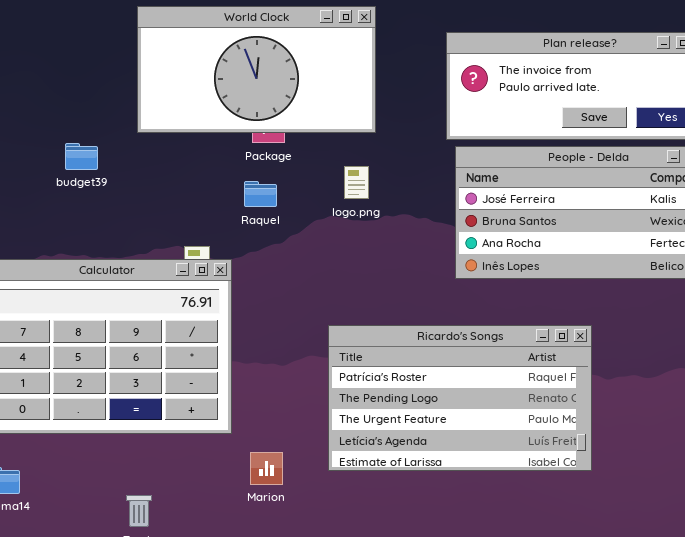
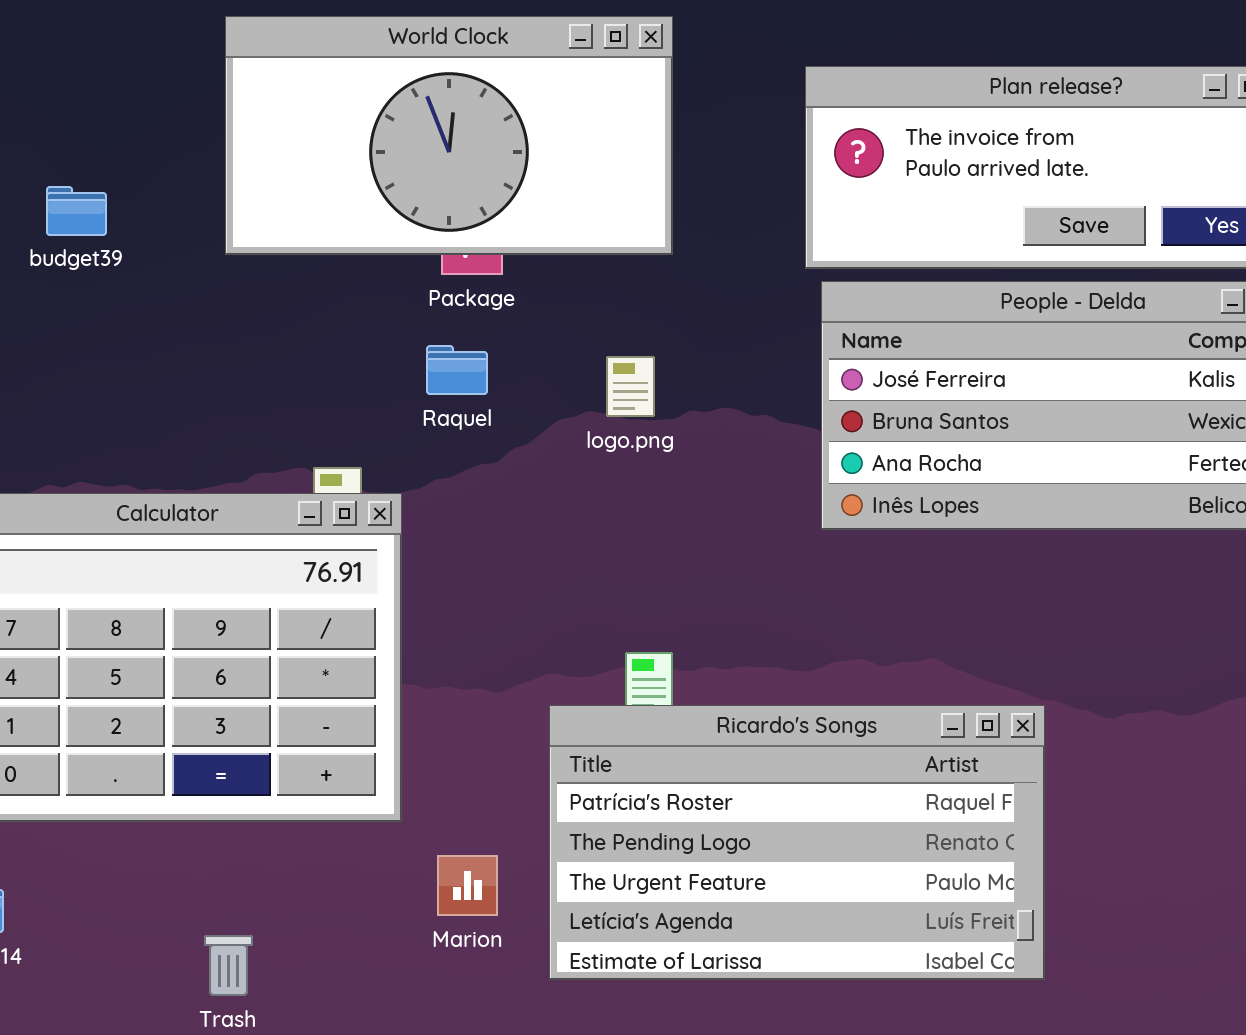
budget39: [65,143,98,170] -> [46,186,107,236], moved
logo.png: [344,166,369,199] -> [606,356,655,417], moved
Ricardo's Songs: [328,325,592,471] -> [549,705,1045,980], moved

